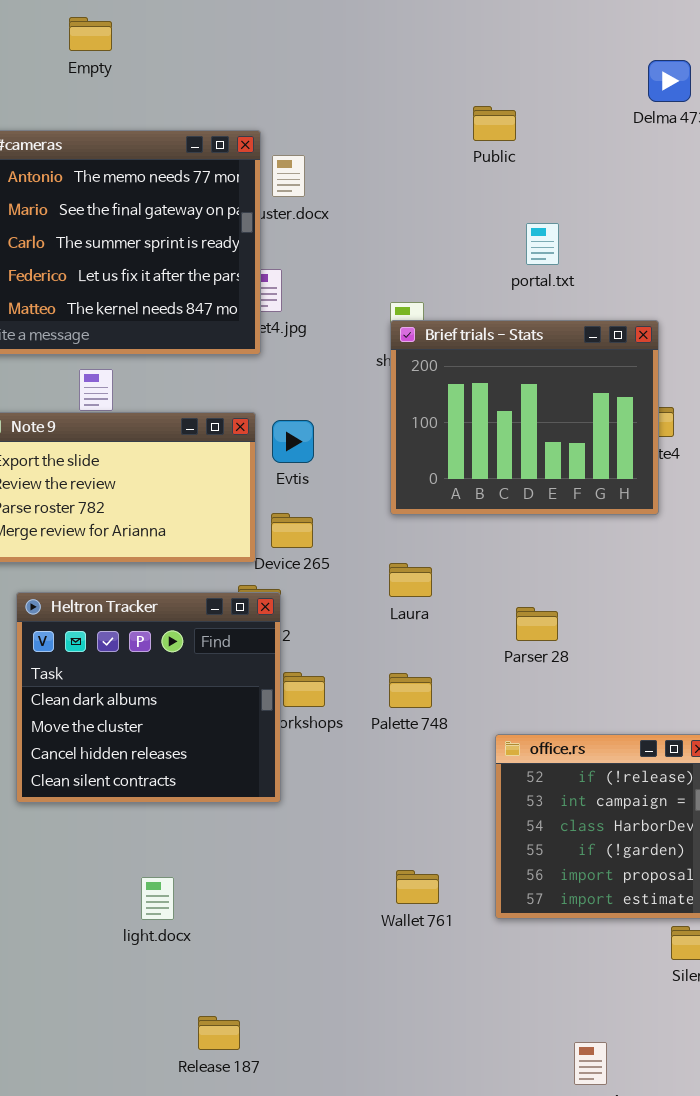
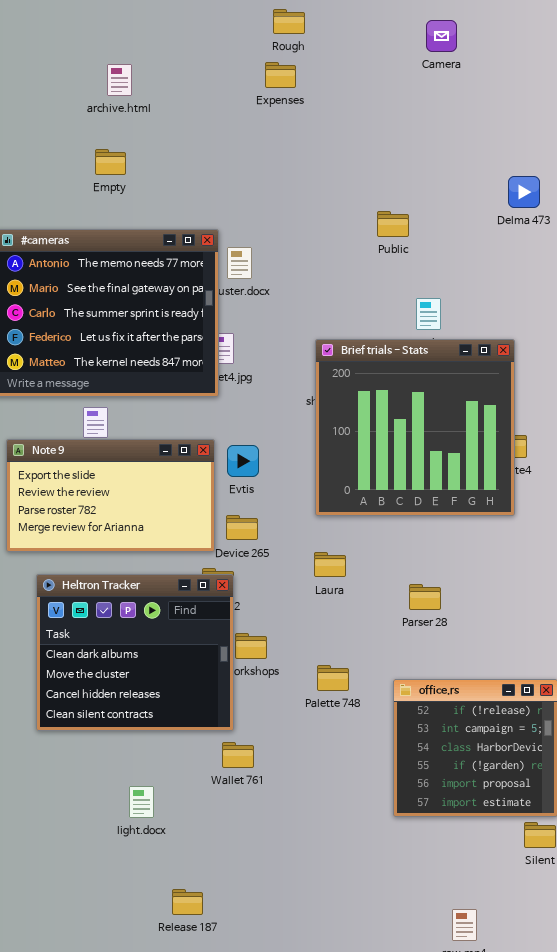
Empty: [69,17,112,51] -> [95,149,126,175], moved
Brief trials - Stats: [390,320,659,515] -> [315,339,515,516], resized
Palette 748: [389,673,432,708] -> [317,665,349,691], moved
Wallet 761: [396,870,439,904] -> [222,742,254,768], moved

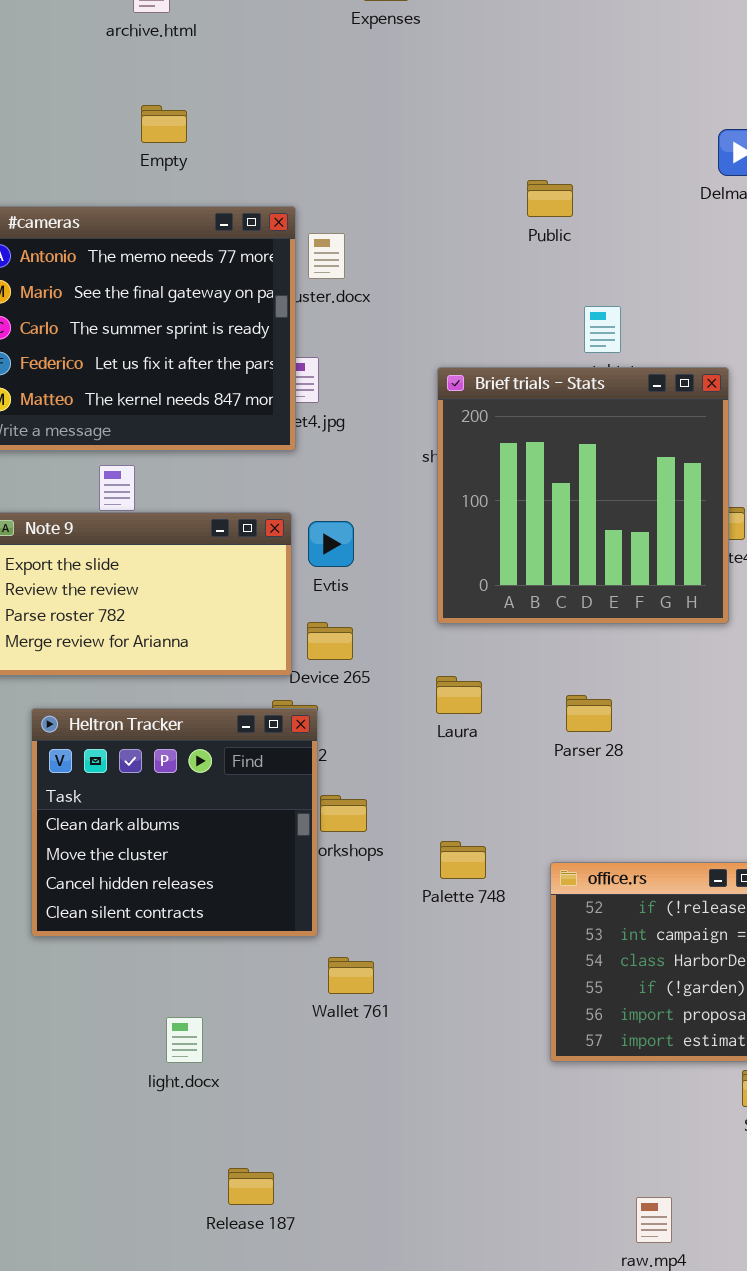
Empty: [95,149,126,175] -> [141,105,187,143], moved
Parser 28: [409,584,441,610] -> [566,695,612,732], moved
Wallet 761: [222,742,254,768] -> [328,957,374,994], moved

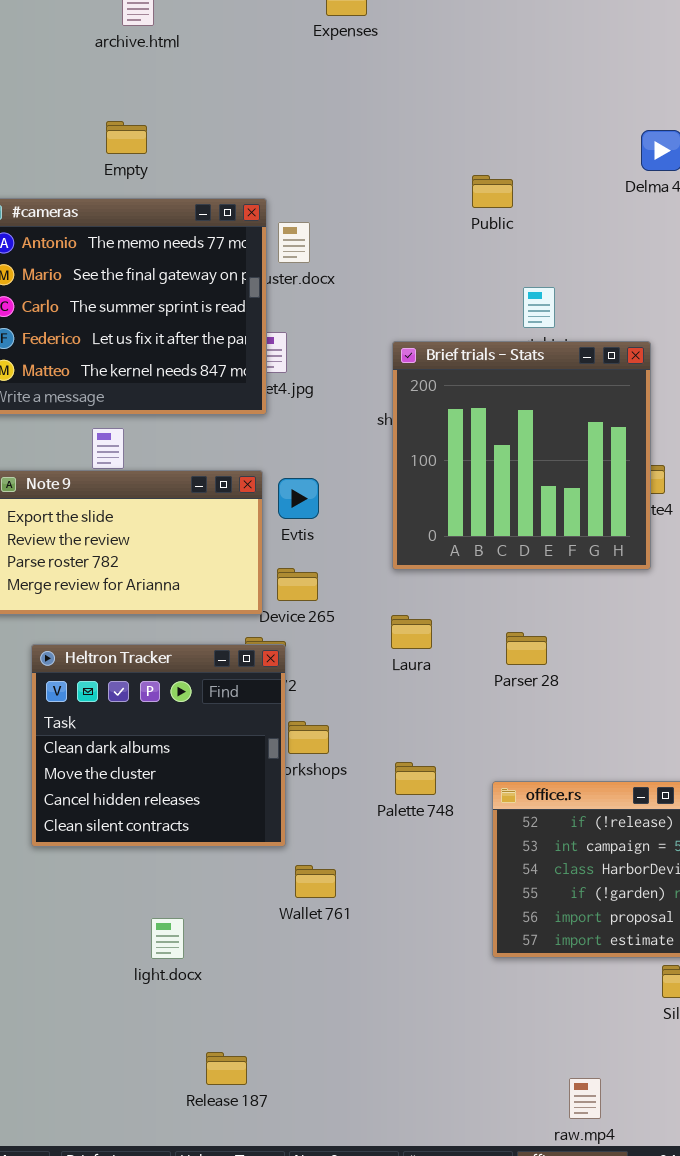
Empty: [141,105,187,143] -> [106,121,147,154], moved

